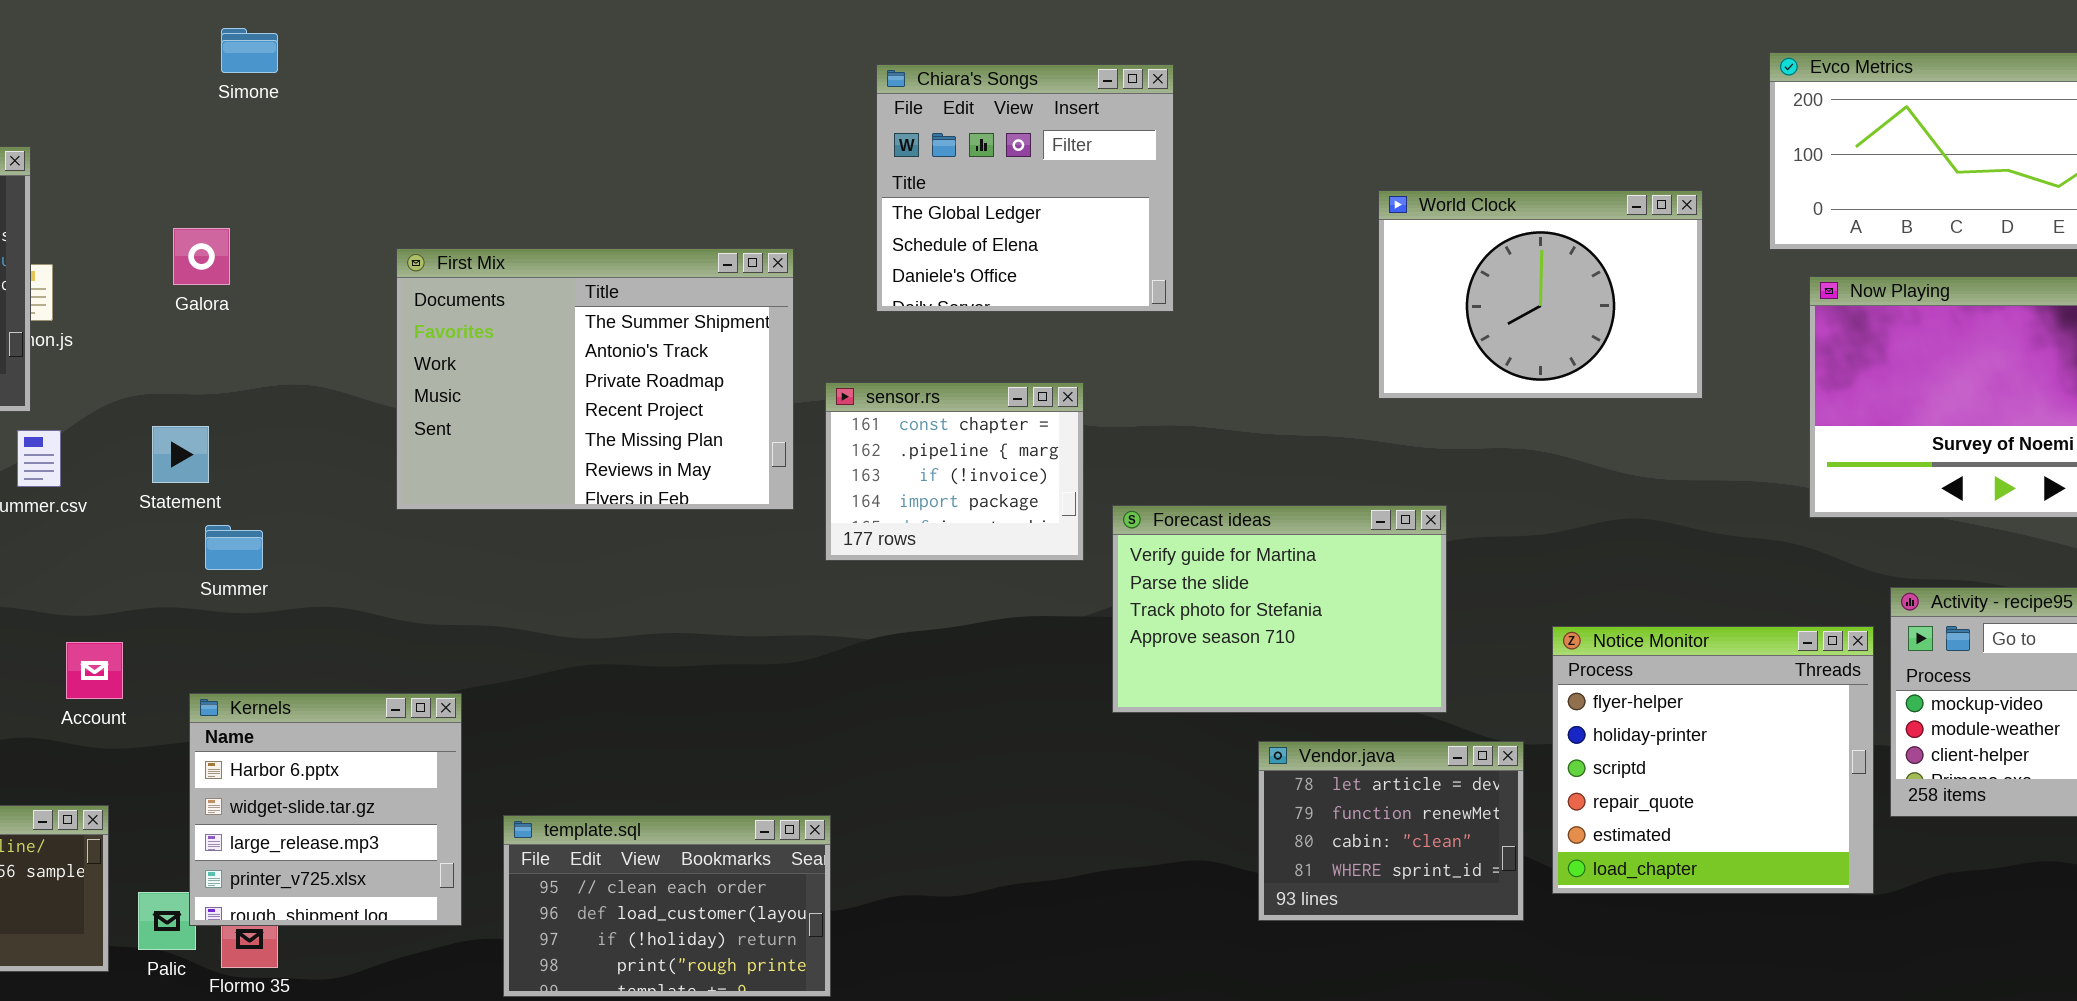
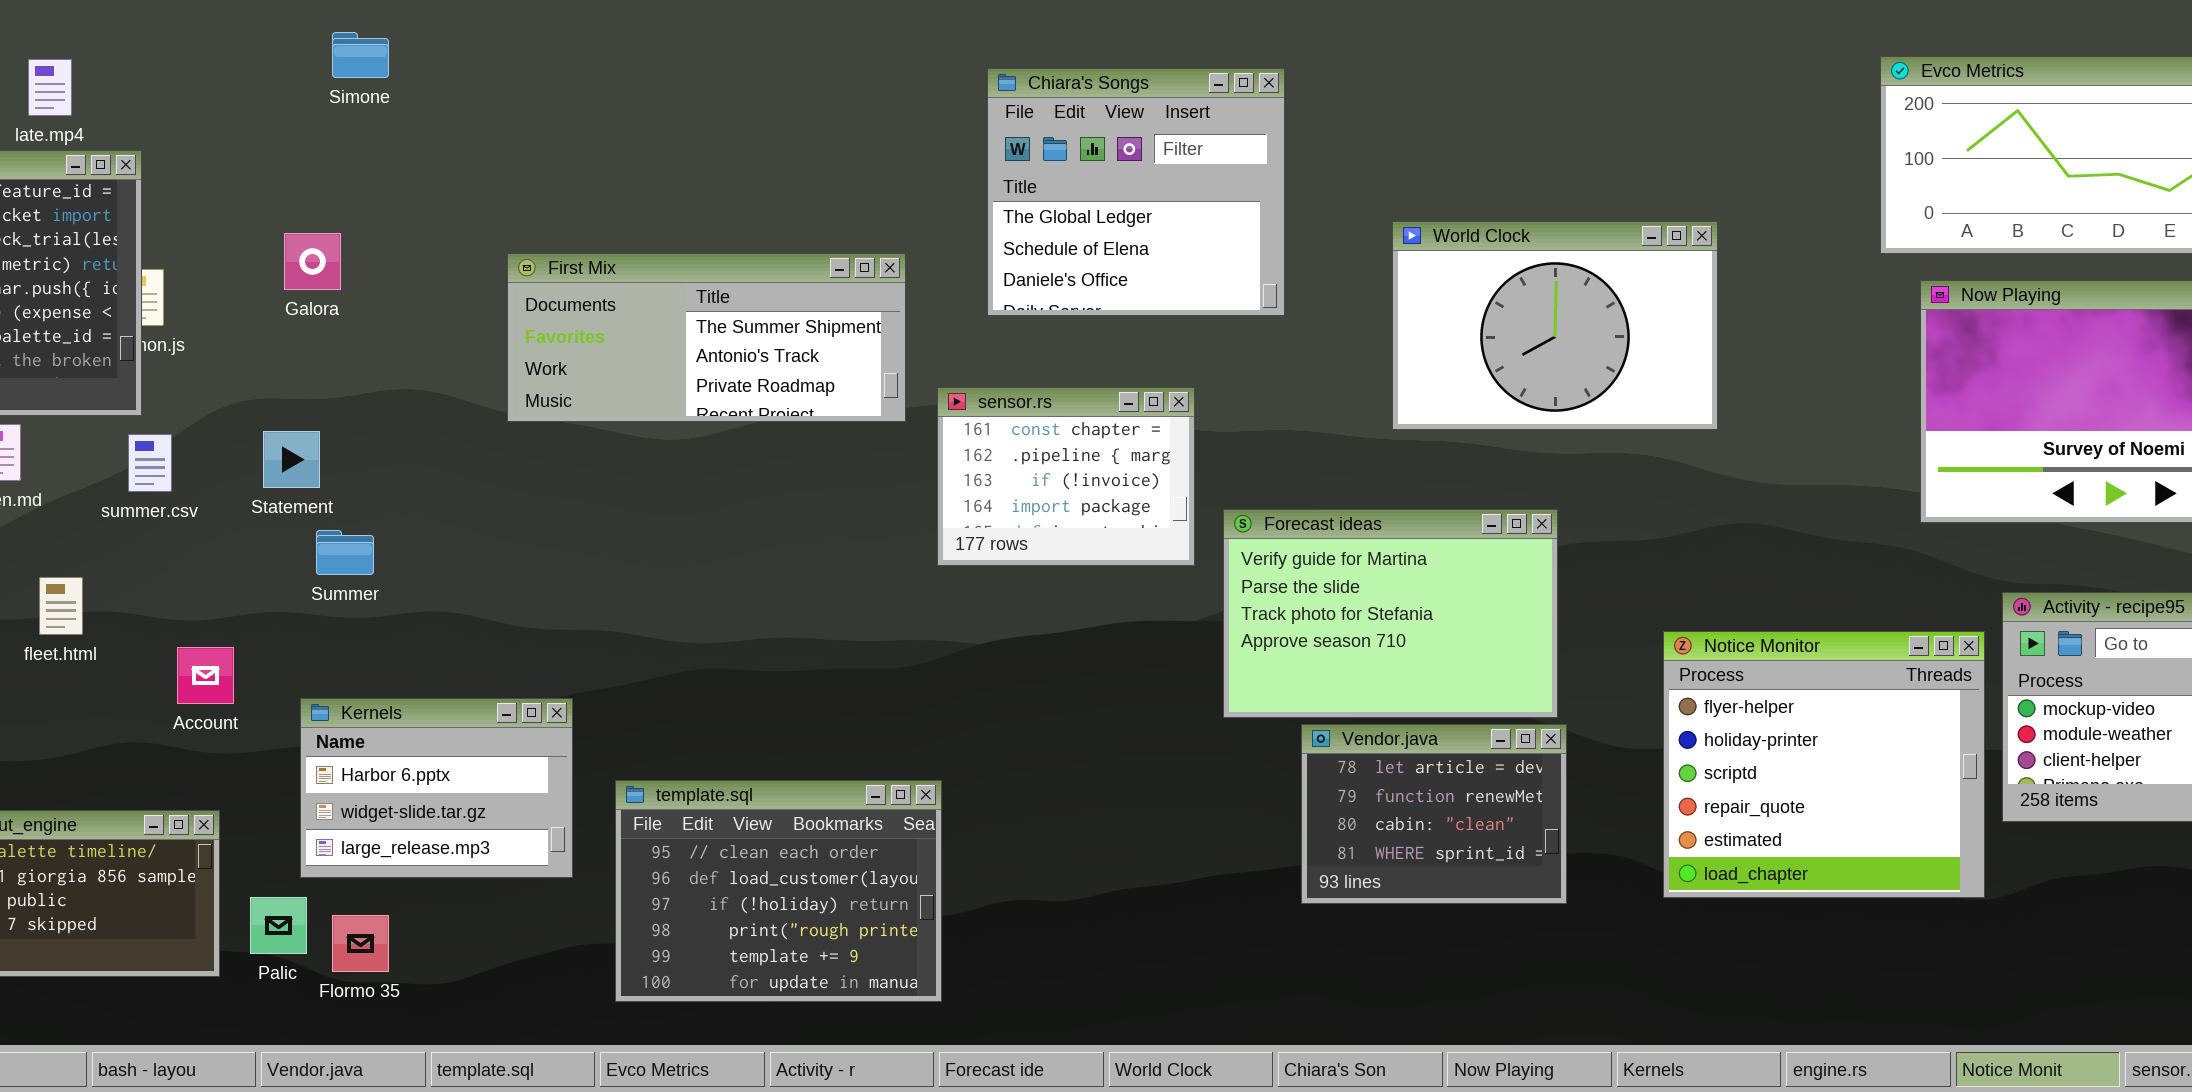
World Clock: [1378,190,1703,399] -> [1392,221,1718,430], moved
First Mix: [396,248,794,510] -> [507,253,906,422], resized
Kernels: [189,693,462,926] -> [300,698,573,878], resized
Vendor.java: [1258,741,1524,921] -> [1301,724,1567,904], moved
template.sql: [503,815,831,997] -> [615,780,942,1002], resized

